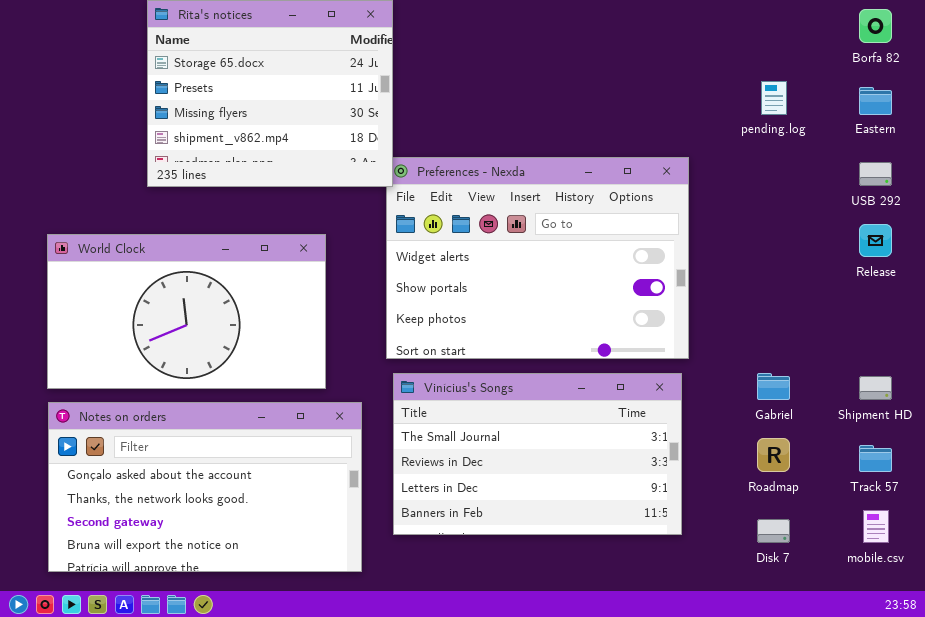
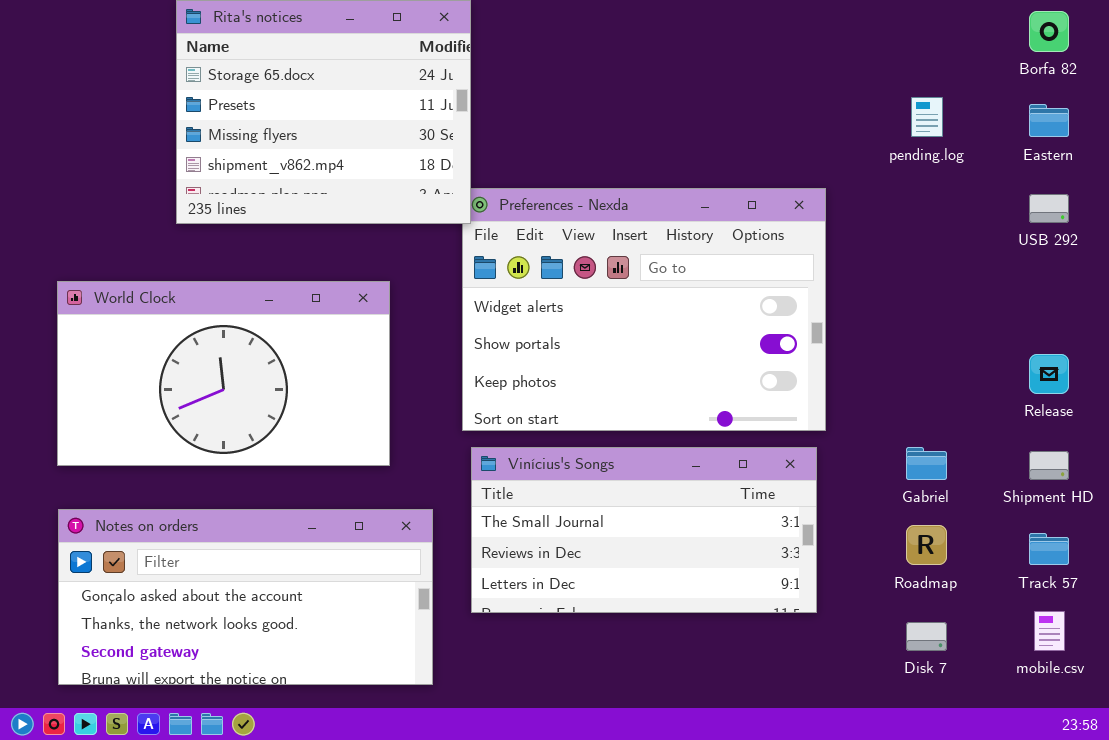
Release: [859,224,892,257] -> [1029,354,1069,394], moved
Vinícius's Songs: [393,373,682,535] -> [471,447,817,613], resized
Notes on orders: [48,402,362,572] -> [58,509,433,685], resized

